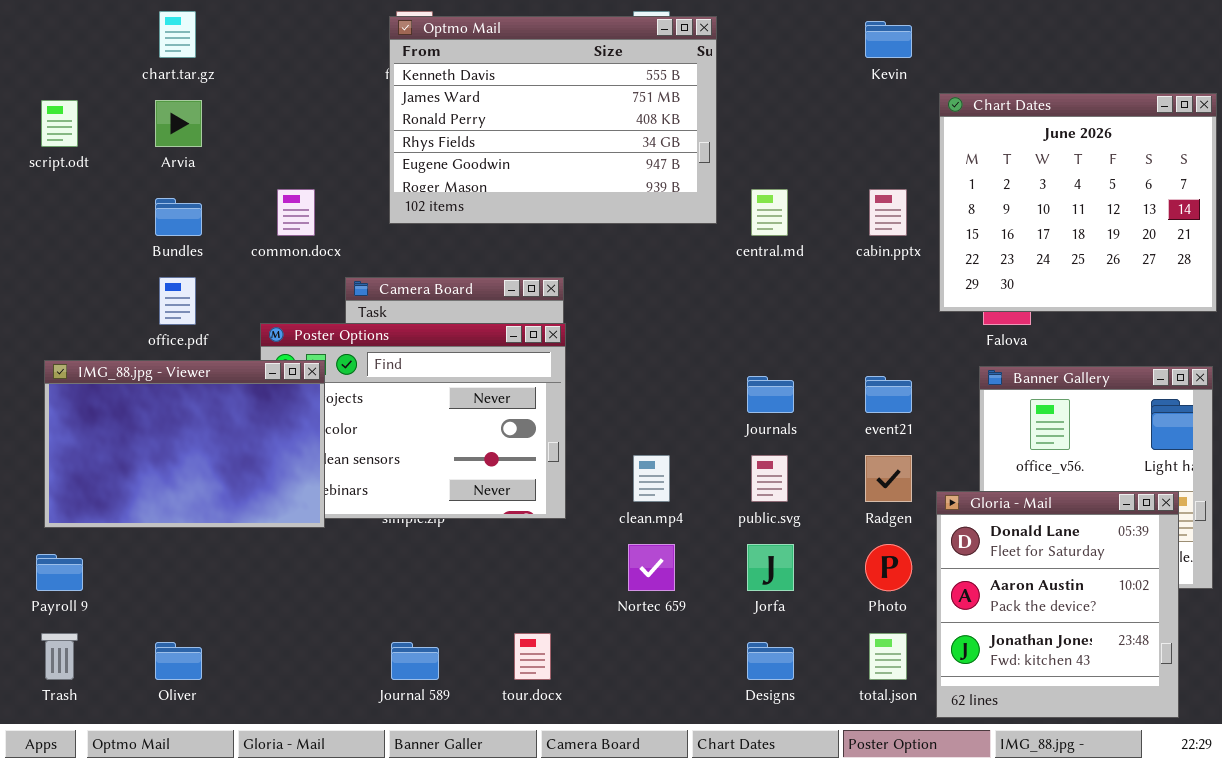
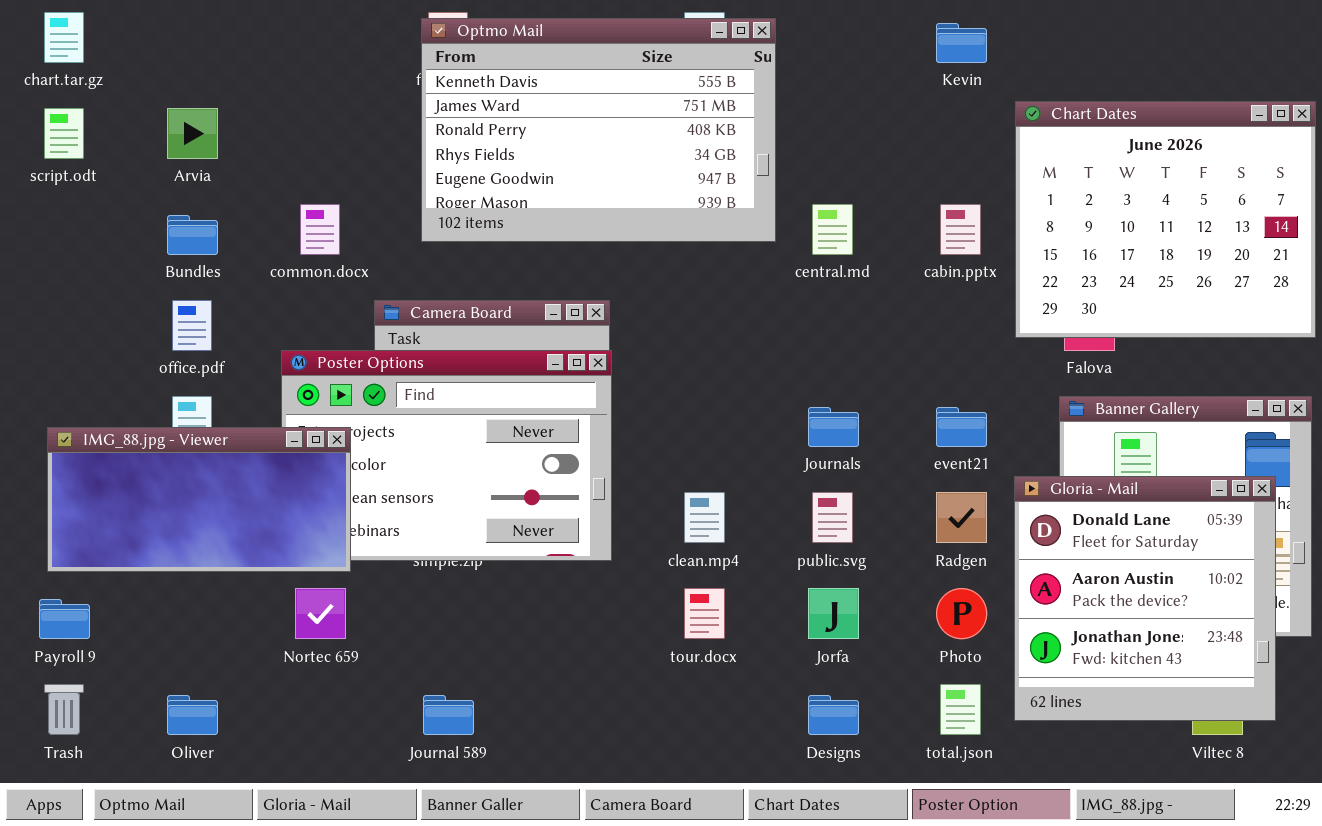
chart.tar.gz: [159,11,196,58] -> [44,12,84,63], moved
IMG_88.jpg - Viewer: [44,360,325,528] -> [47,427,351,572], resized
Gloria - Mail: [936,491,1179,718] -> [1014,476,1276,721], moved
Nortec 659: [628,544,675,591] -> [295,588,346,639], moved
tour.docx: [514,633,551,680] -> [684,588,725,639], moved

